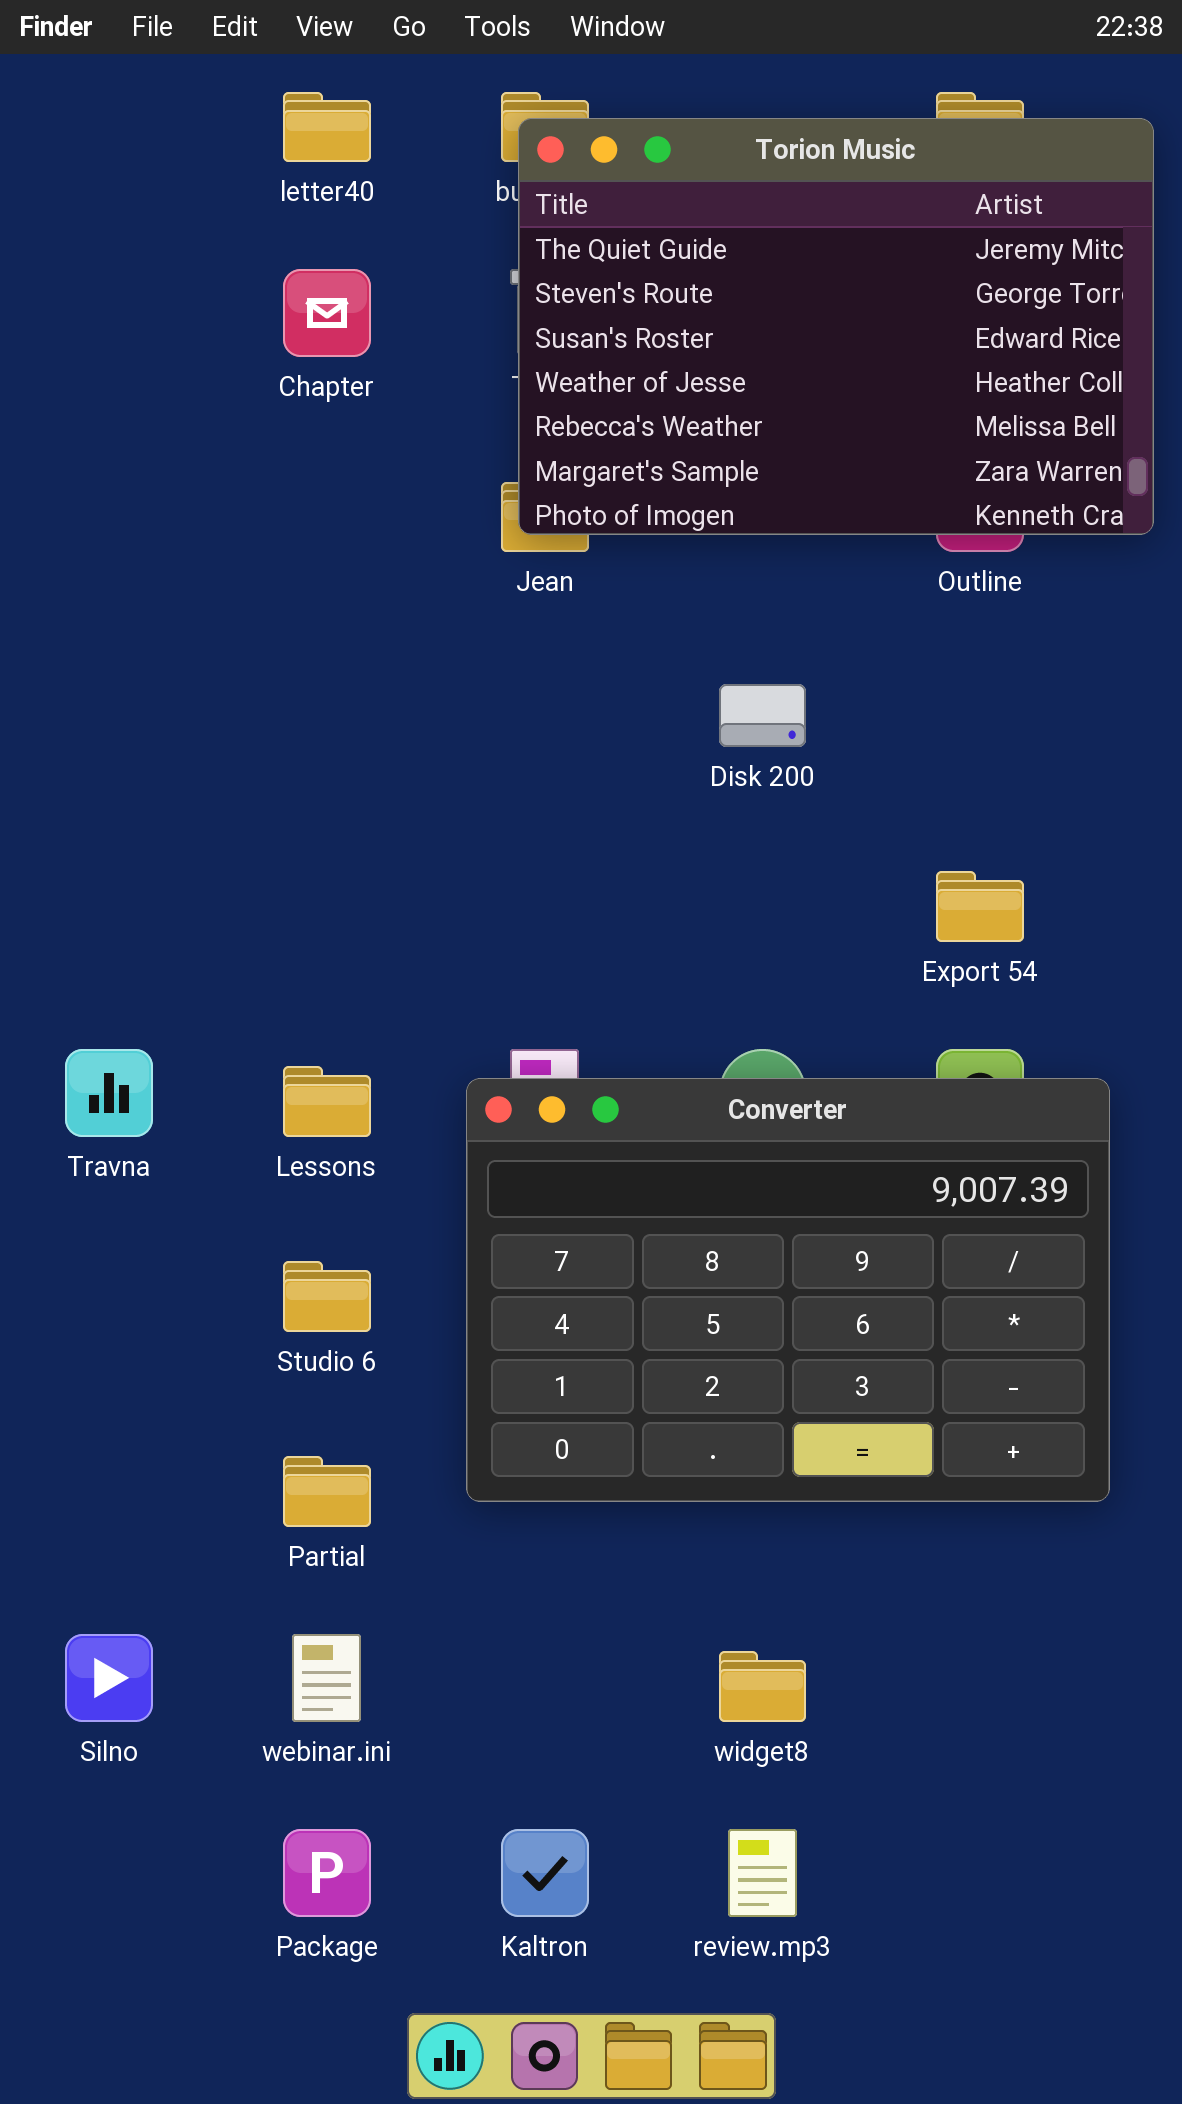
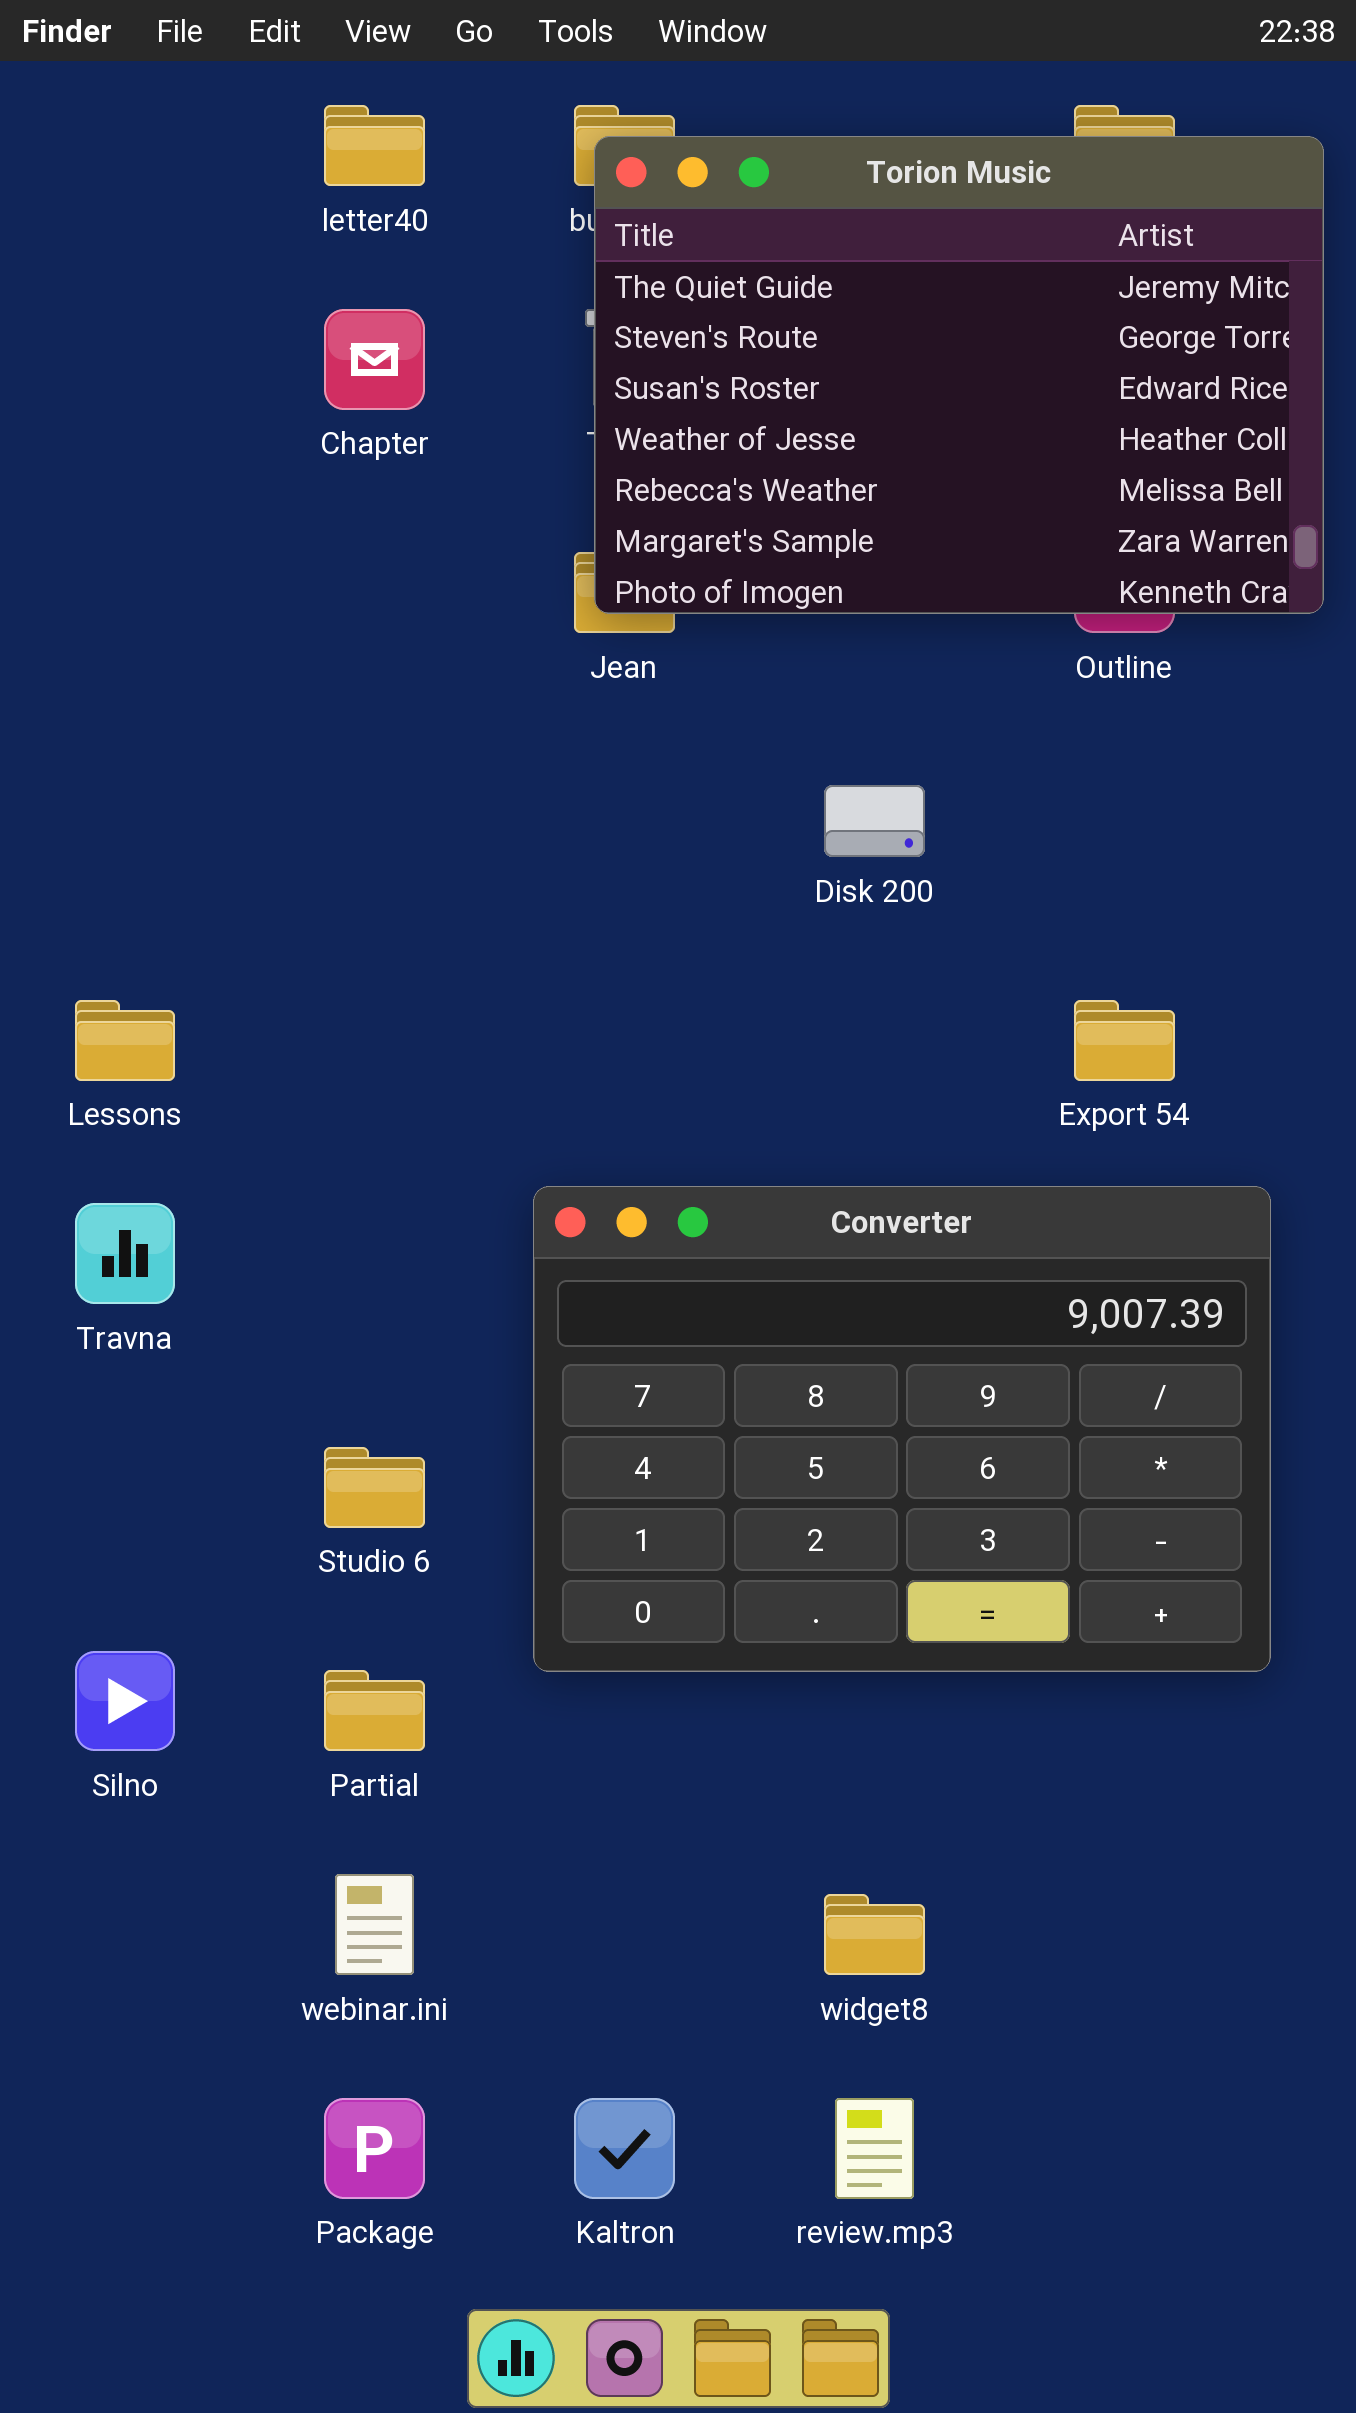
Lessons: [283,1066,371,1137] -> [75,1000,175,1081], moved
Converter: [466,1078,1110,1502] -> [533,1186,1271,1672], moved
Silno: [65,1634,153,1722] -> [75,1651,175,1751], moved

